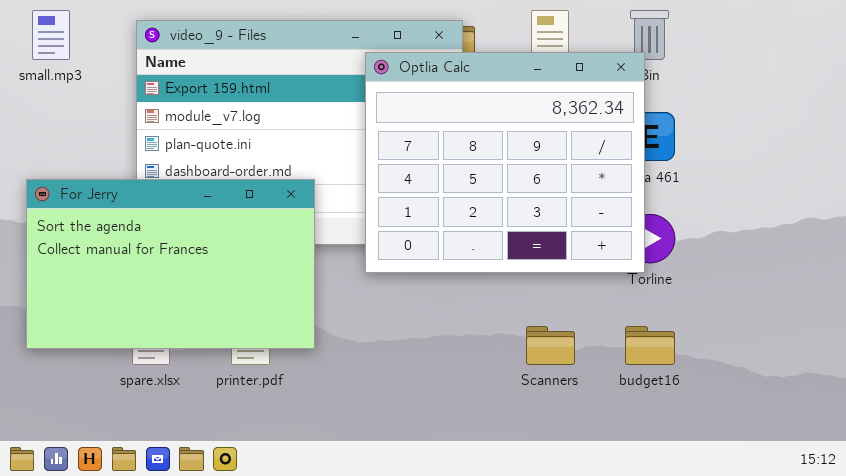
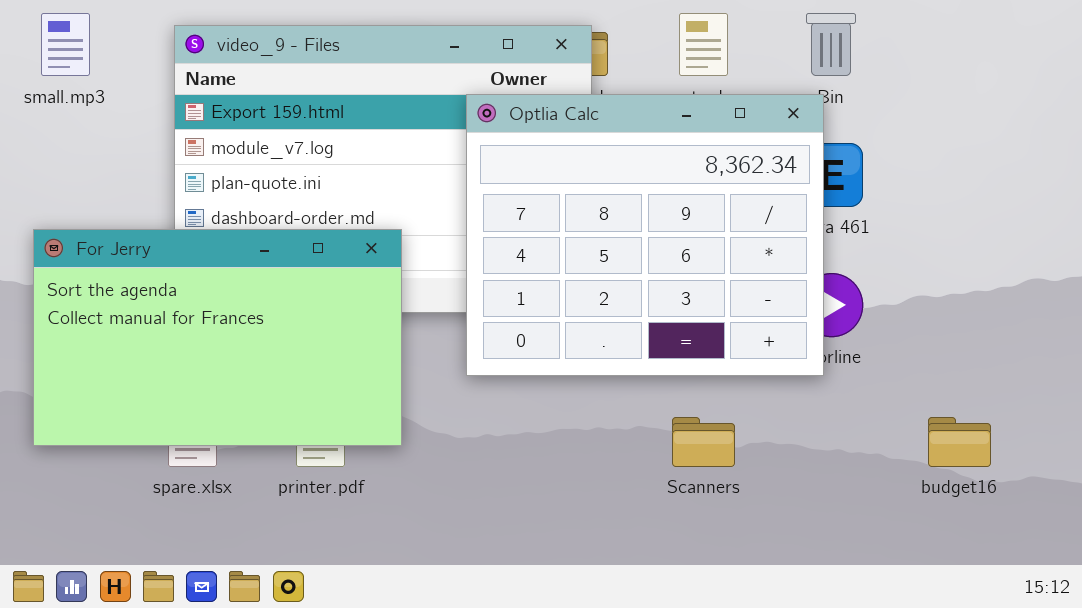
Optlia Calc: [365,52,645,273] -> [466,94,824,376], moved
budget16: [625,326,675,365] -> [928,417,991,467], moved

